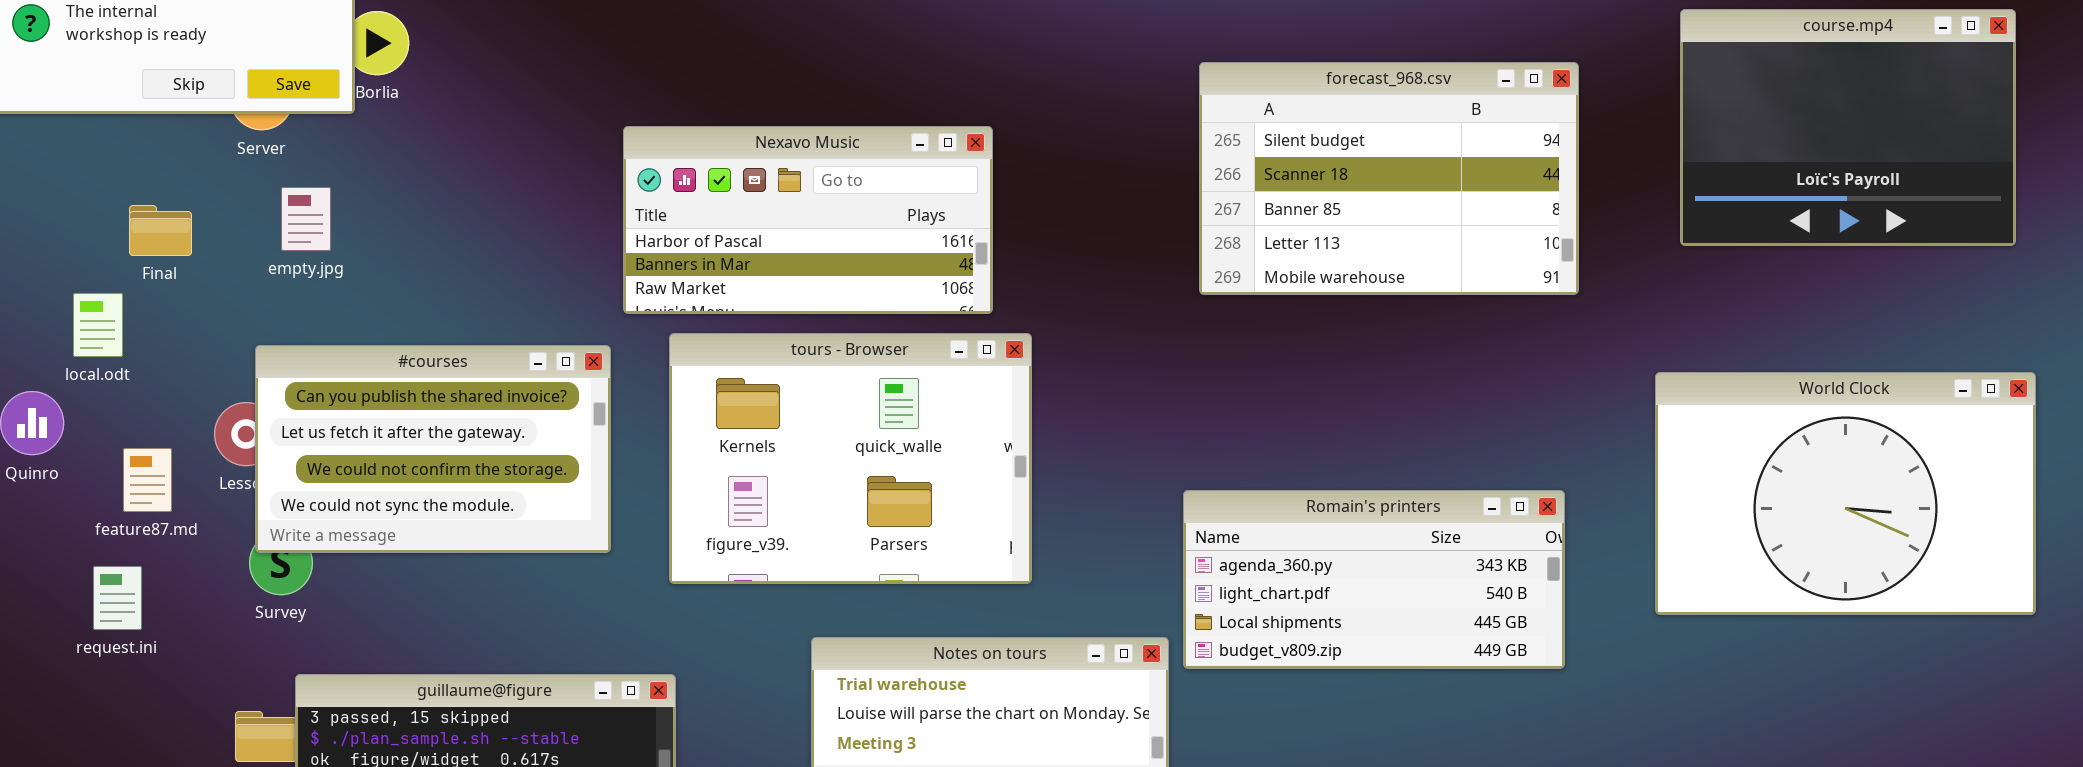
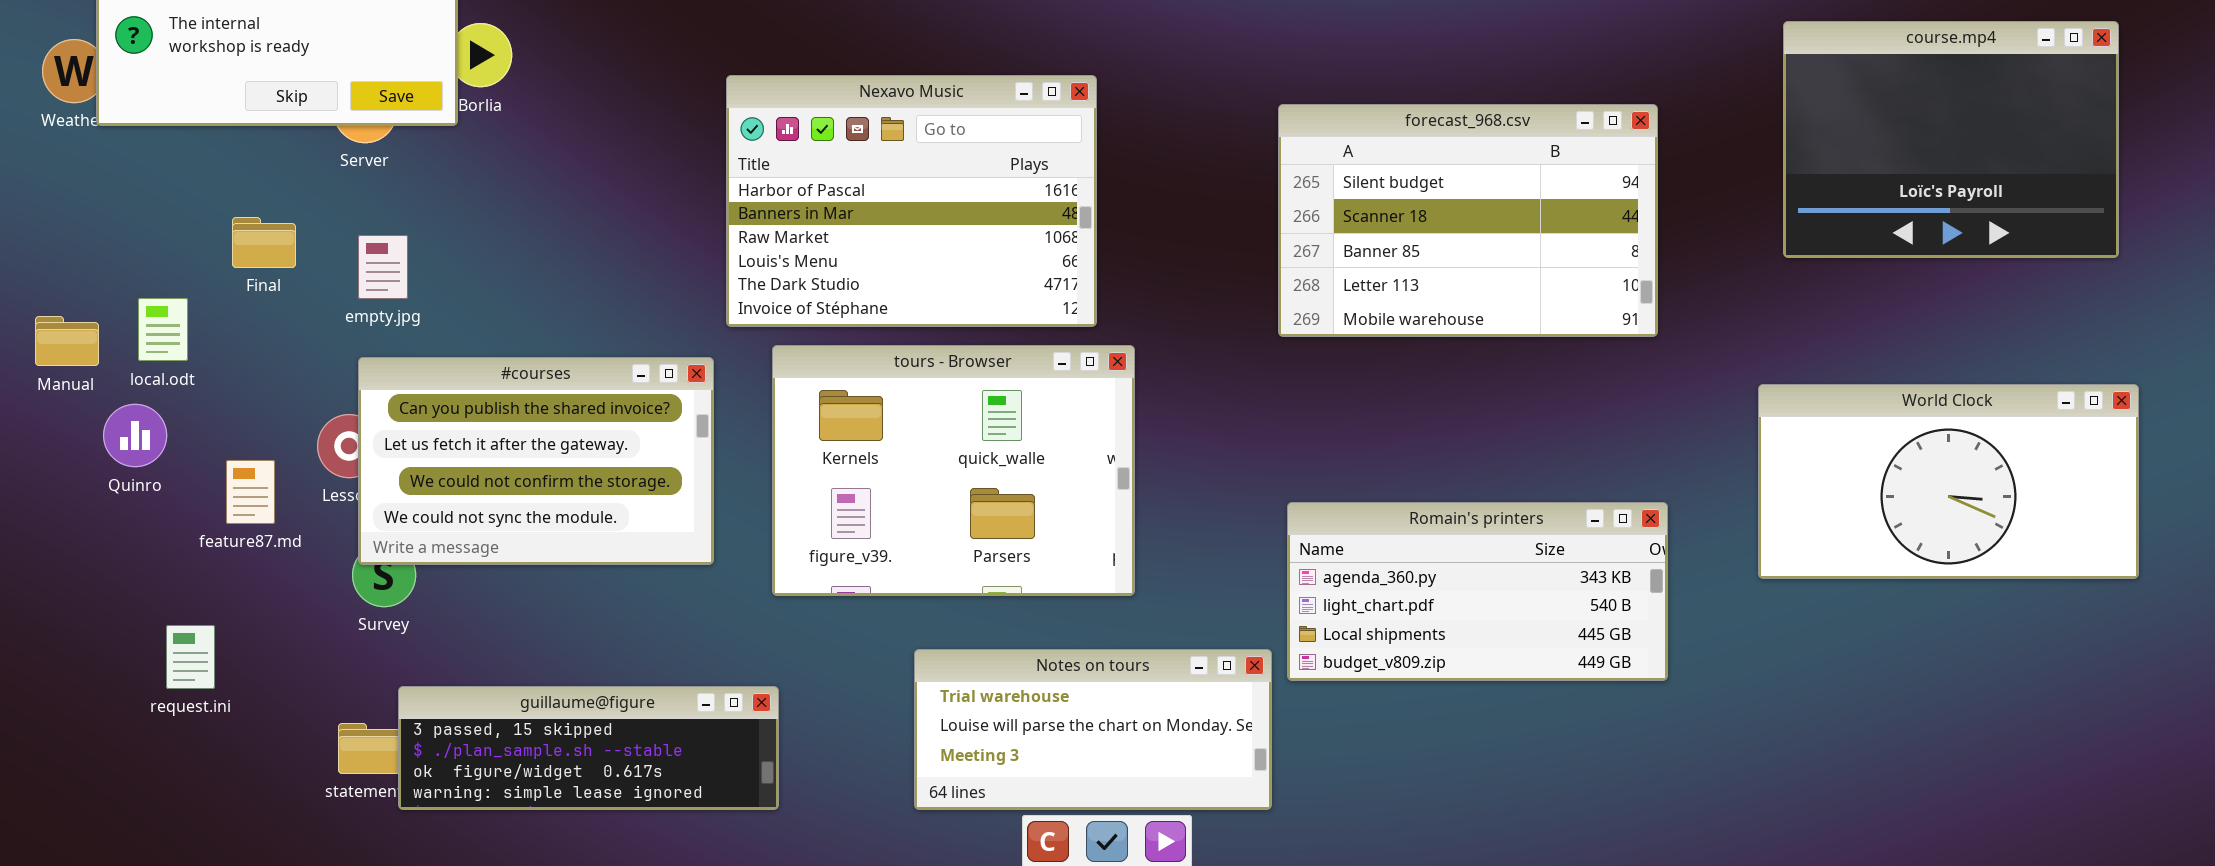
forecast_968.csv: [1199,62,1579,295] -> [1278,104,1658,337], moved
Nexavo Music: [623,126,993,314] -> [726,75,1097,327], resized
empty.jpg: [281,187,331,251] -> [358,235,408,299], moved
local.odt: [73,293,123,357] -> [138,298,188,361], moved
World Clock: [1655,372,2036,615] -> [1758,384,2139,579], resized
request.ini: [93,566,142,630] -> [166,625,215,689], moved

